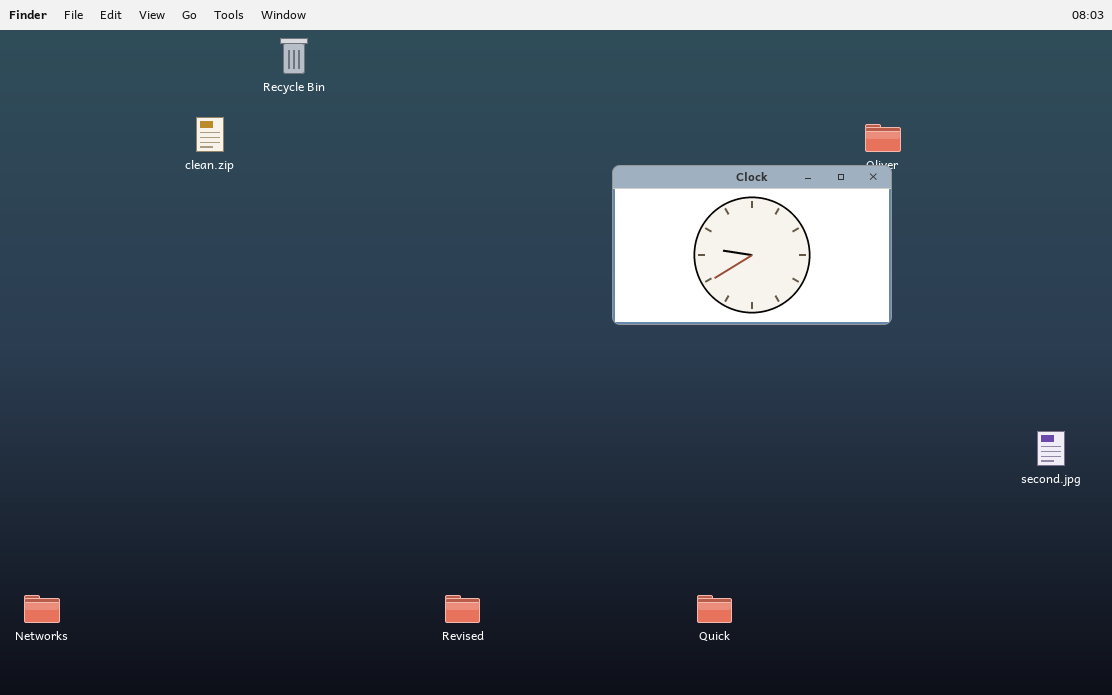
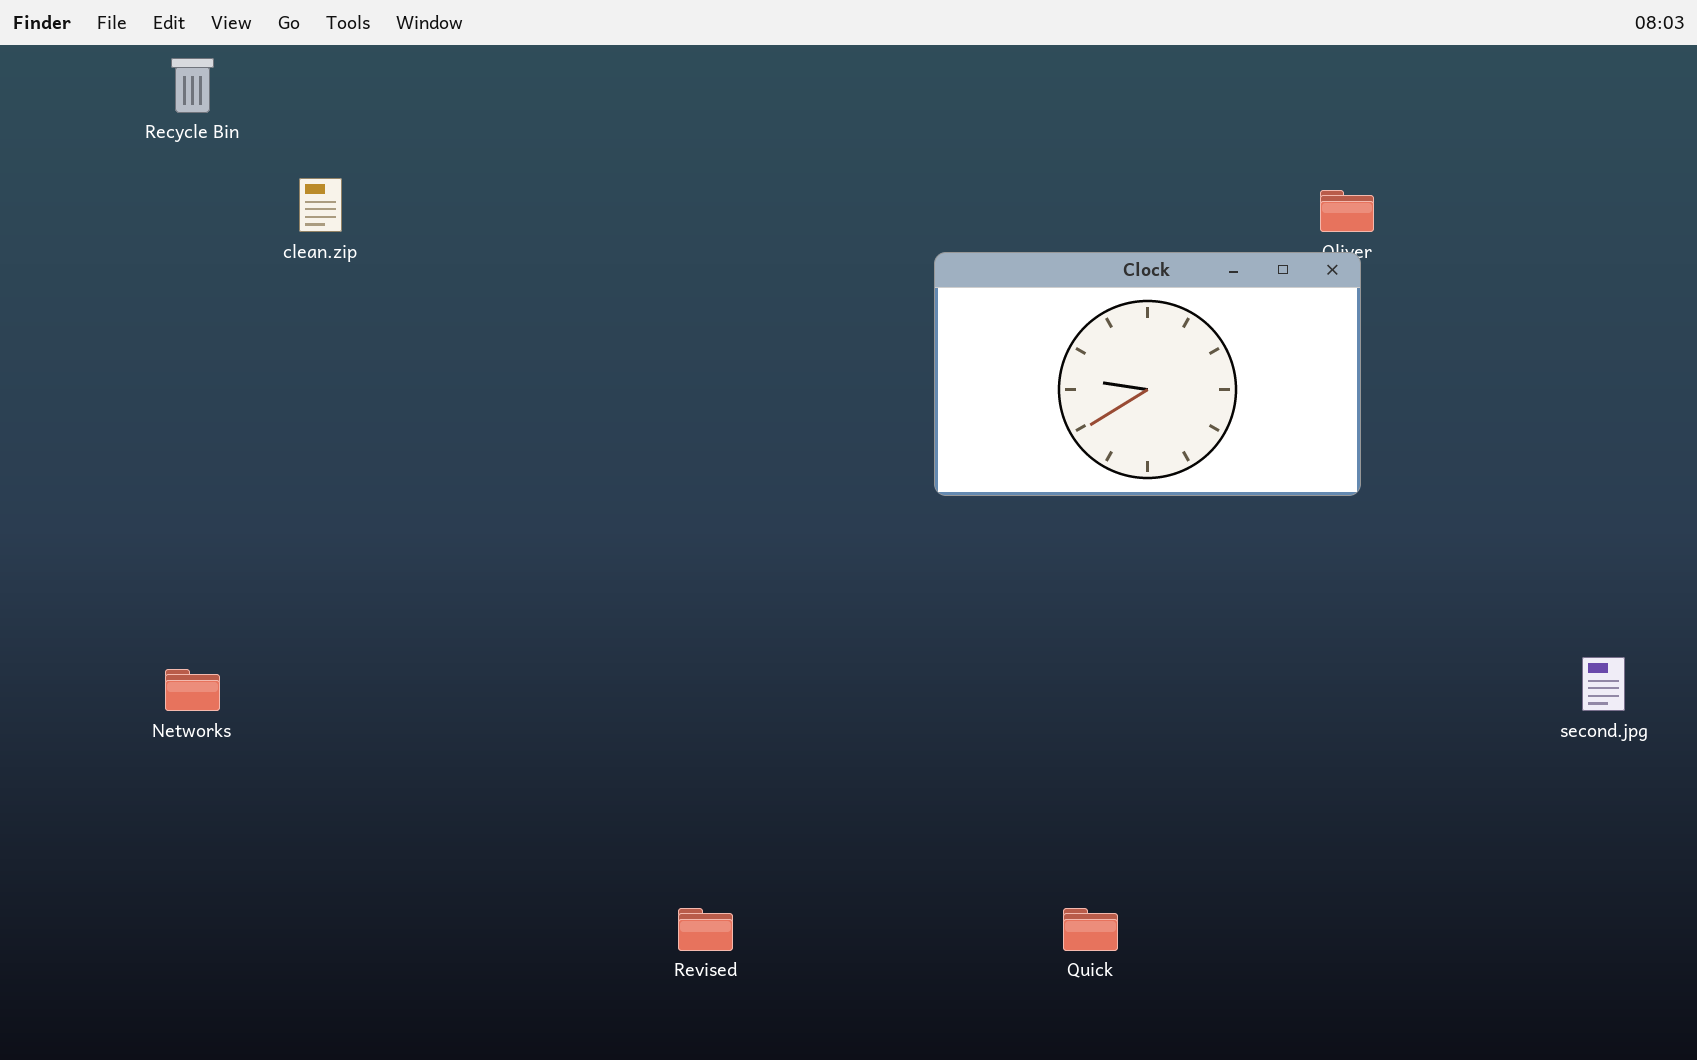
Recycle Bin: [280,38,308,74] -> [171,58,214,113], moved
Networks: [24,595,60,623] -> [165,669,220,711], moved

